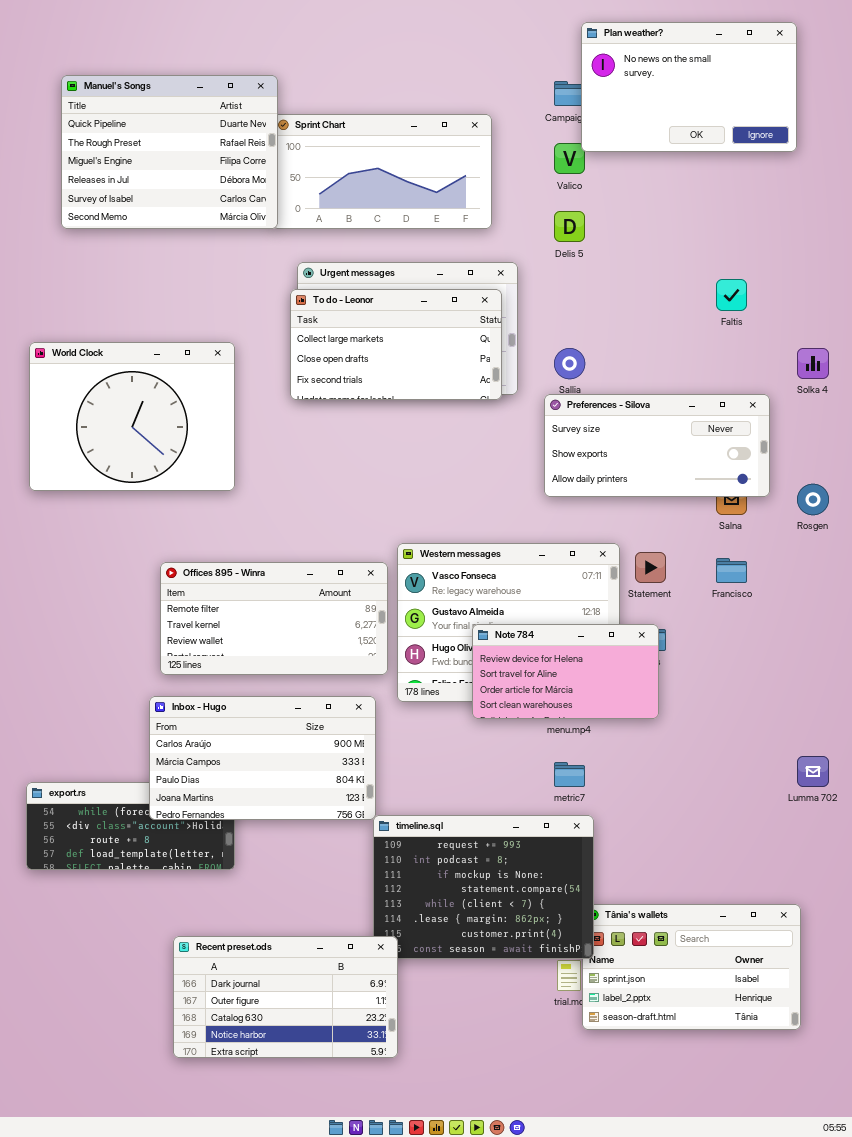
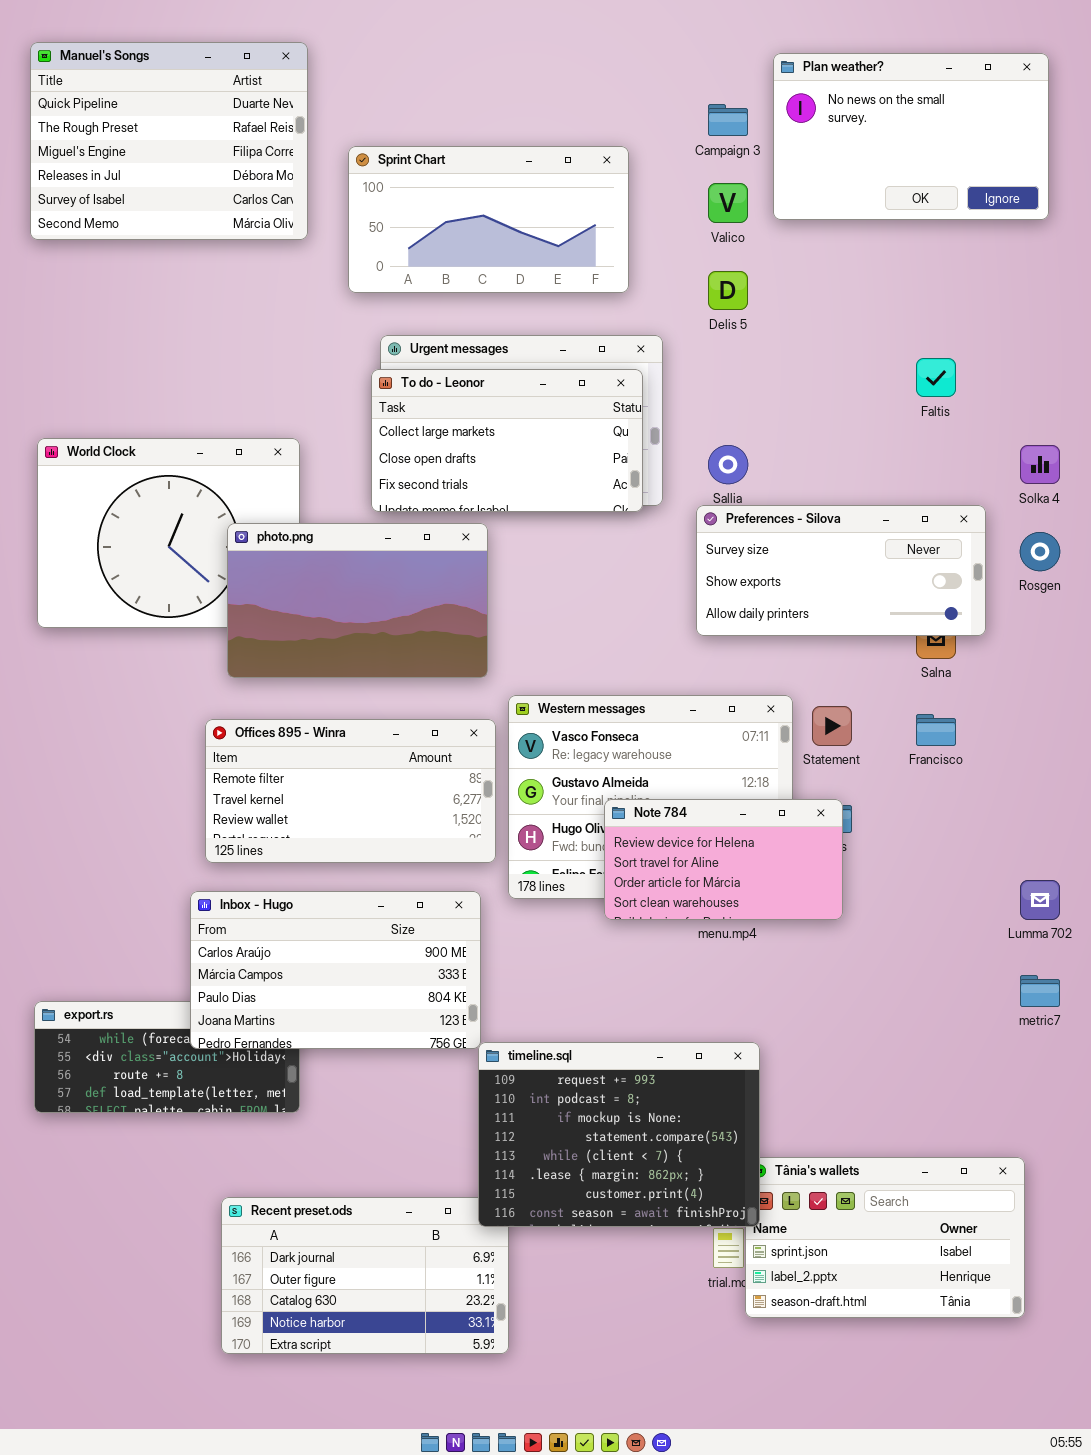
Plan weather?: [581,22,797,152] -> [773,53,1049,220], moved
Manuel's Songs: [61,75,278,229] -> [30,42,308,240], moved
photo.png: none -> [227,523,488,678], opened
Rosgen: [797,484,829,515] -> [1020,532,1060,571], moved
Lumma 702: [797,756,829,787] -> [1020,880,1060,920], moved
metric7: [554,762,585,787] -> [1020,975,1060,1007], moved
timeline.sql: [373,815,594,959] -> [478,1042,760,1227], raised

